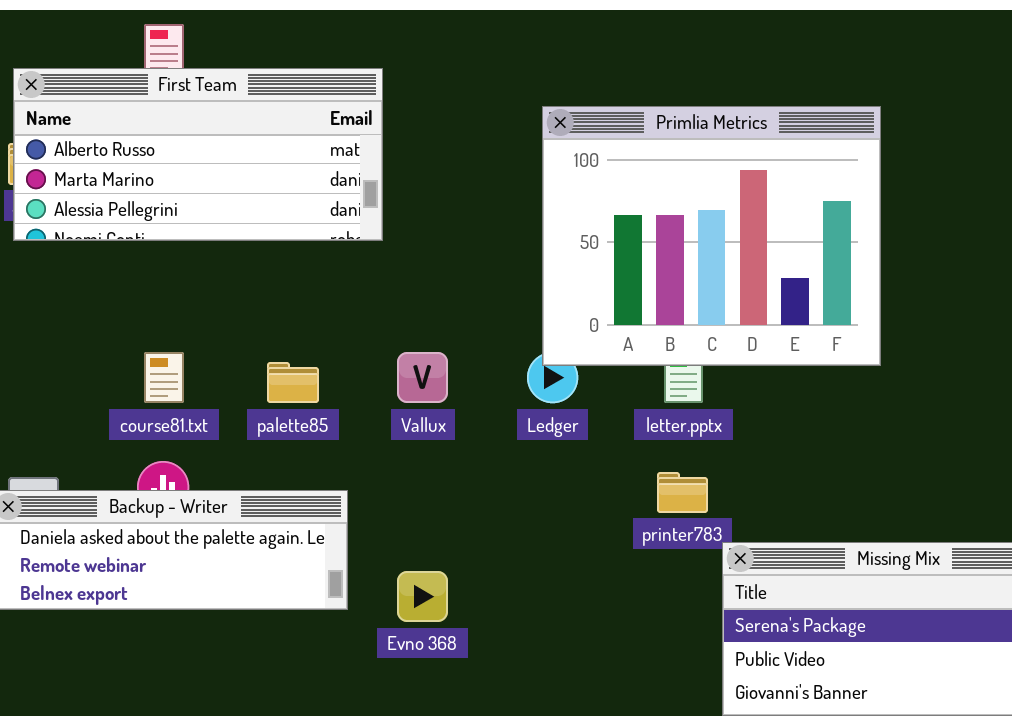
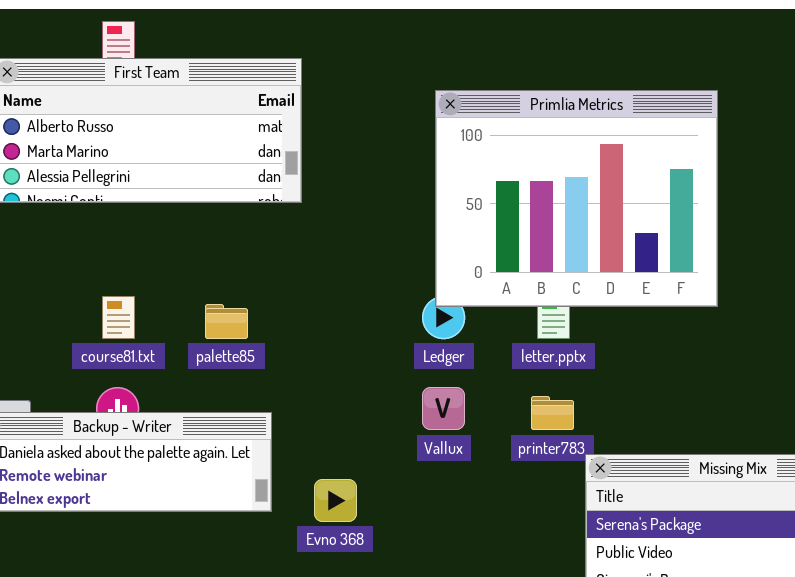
Vallux: [397,352,448,403] -> [422,387,465,430], moved

